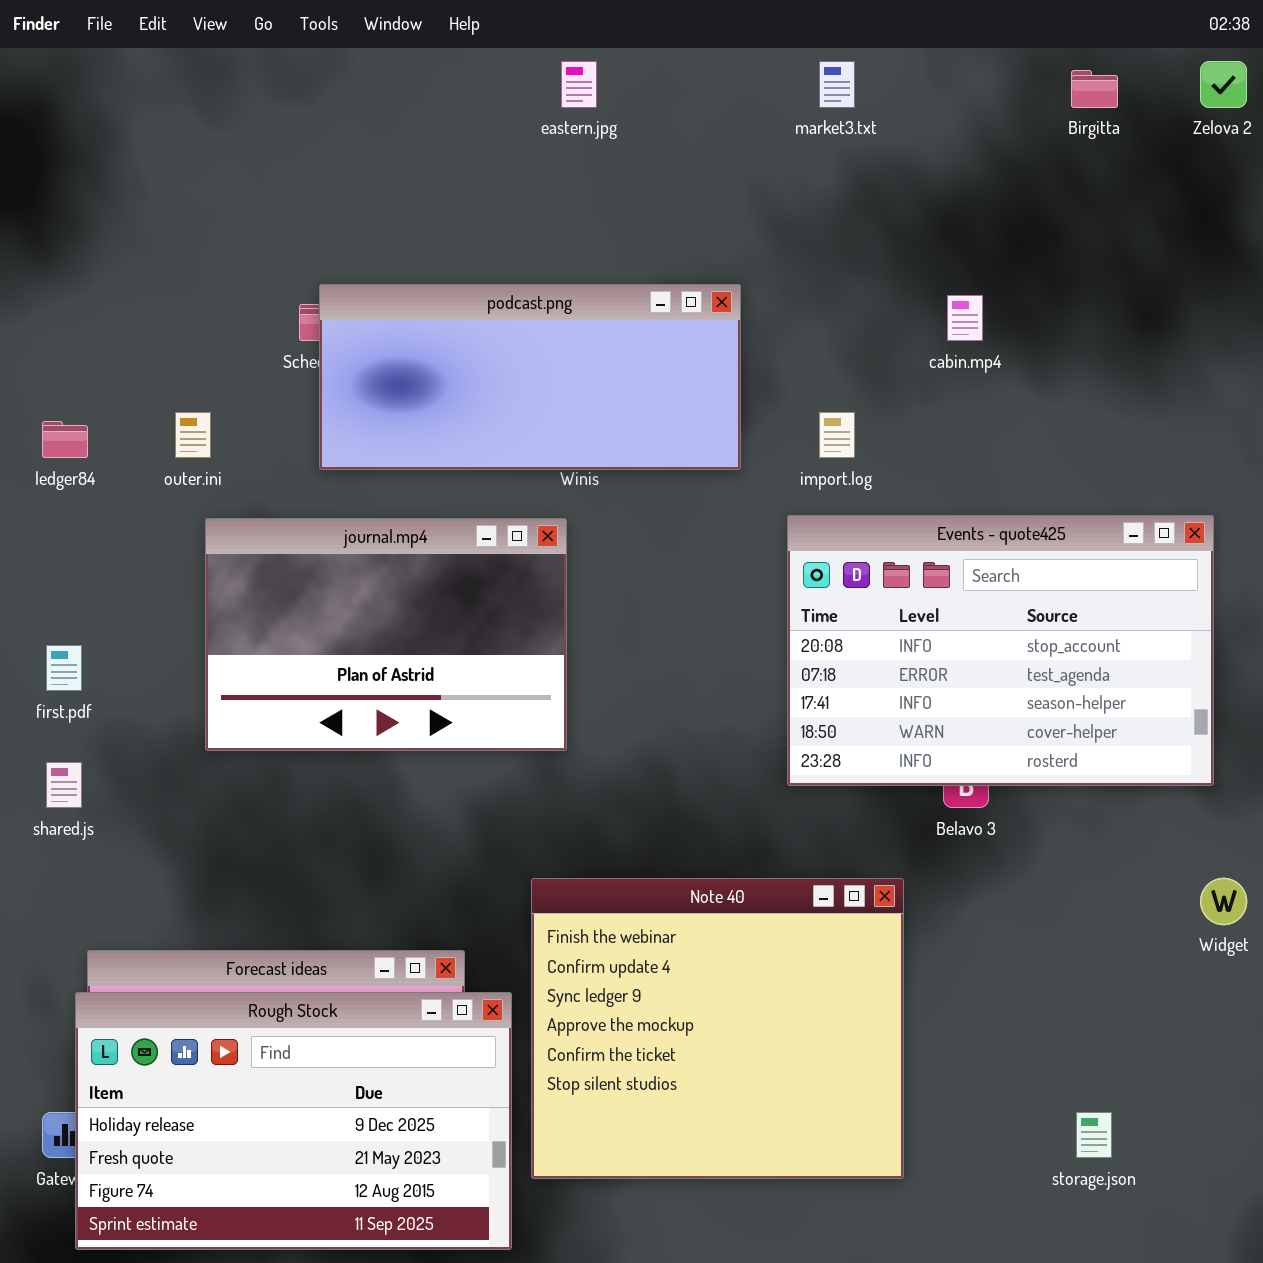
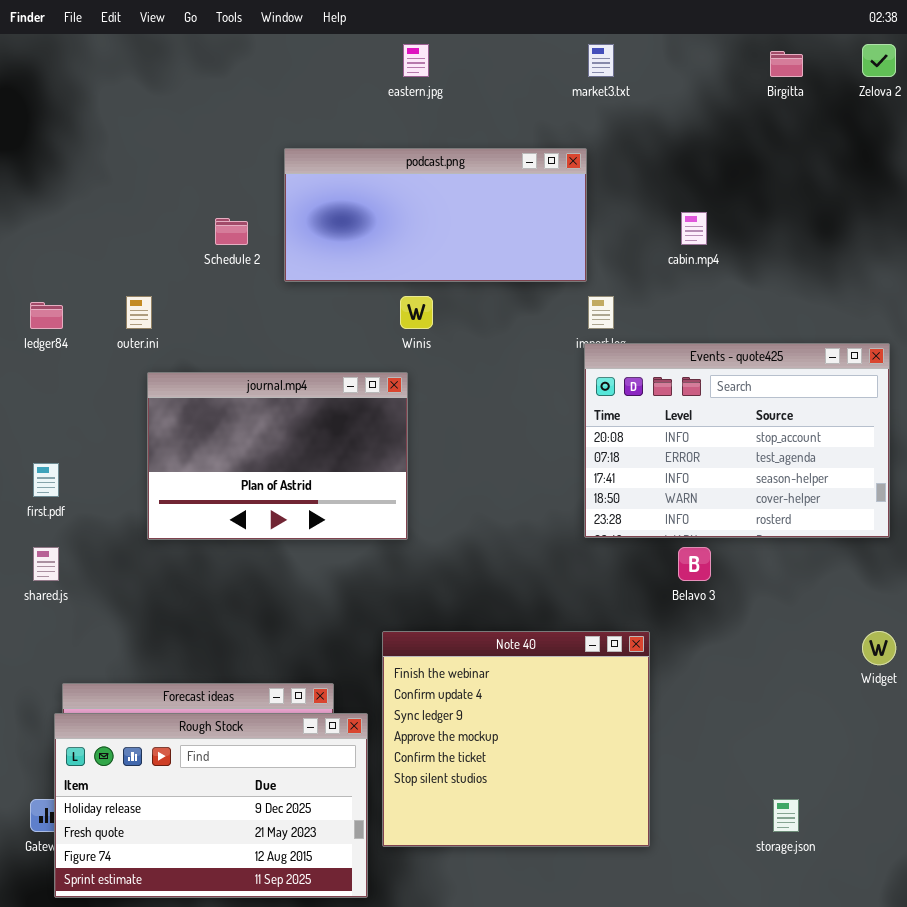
podcast.png: [319,284,741,470] -> [284,148,587,282], moved
Events - quote425: [787,515,1214,786] -> [584,343,890,538], moved

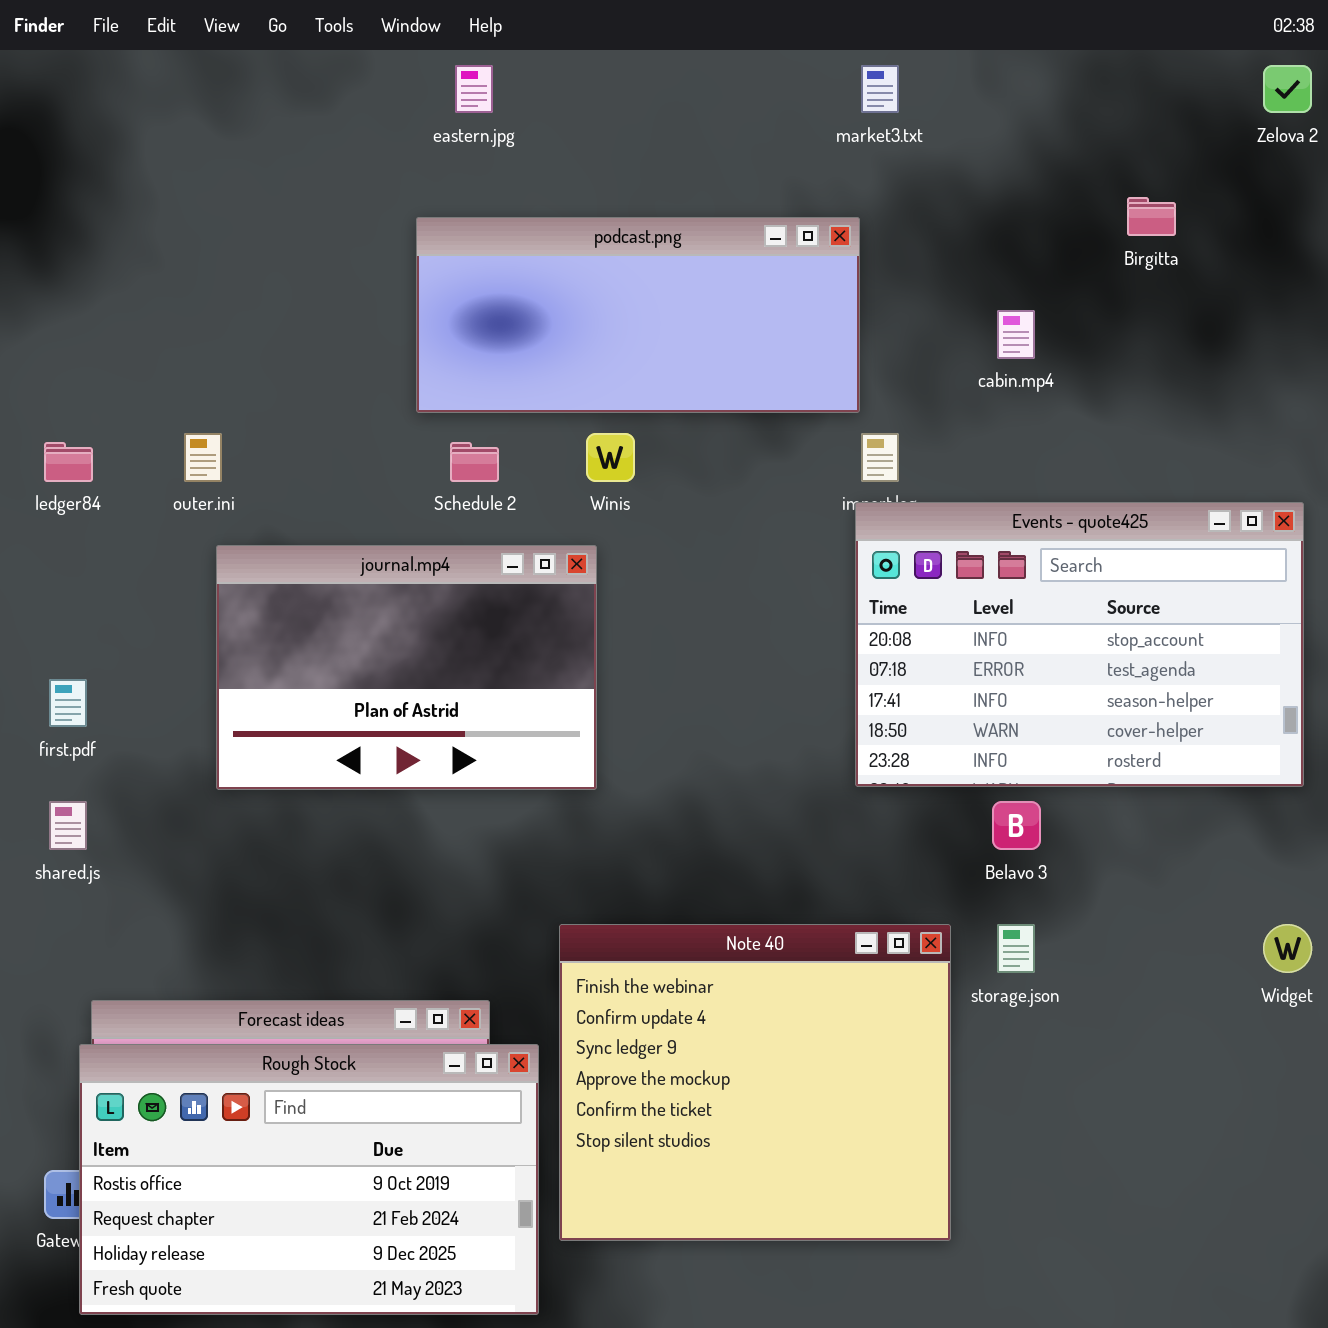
eastern.jpg: [403,44,429,77] -> [455,65,493,113], moved
Birgitta: [770,51,803,77] -> [1127,197,1176,236], moved
Schedule 2: [215,218,248,245] -> [450,442,499,482], moved
Rough Stock: [54,713,368,898] -> [79,1044,539,1315], scrolled up 2 rows
storage.json: [773,799,799,832] -> [997,924,1035,973], moved

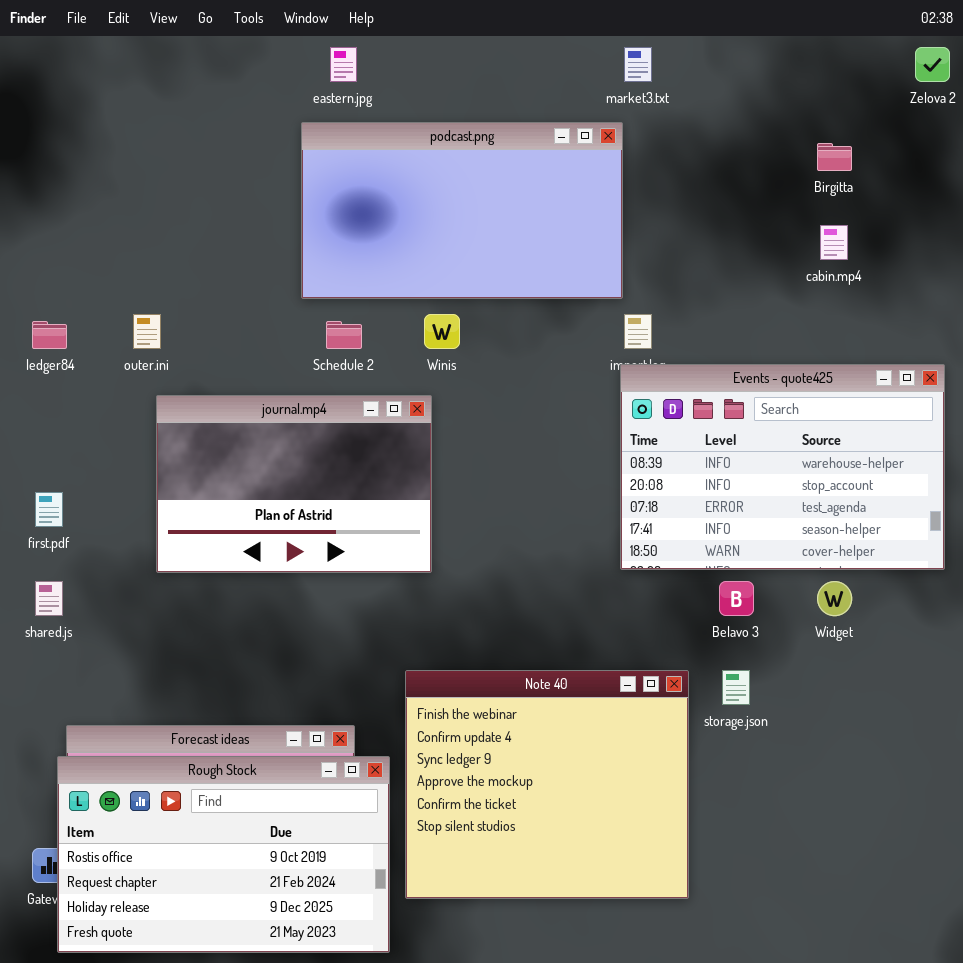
podcast.png: [416,217,860,413] -> [301,122,623,299], resized
cabin.mp4: [997,310,1035,359] -> [820,225,848,260], moved
Events - quote425: [855,502,1304,787] -> [620,364,945,570], scrolled up 1 row
Widget: [1263,924,1312,973] -> [817,581,852,616], moved

